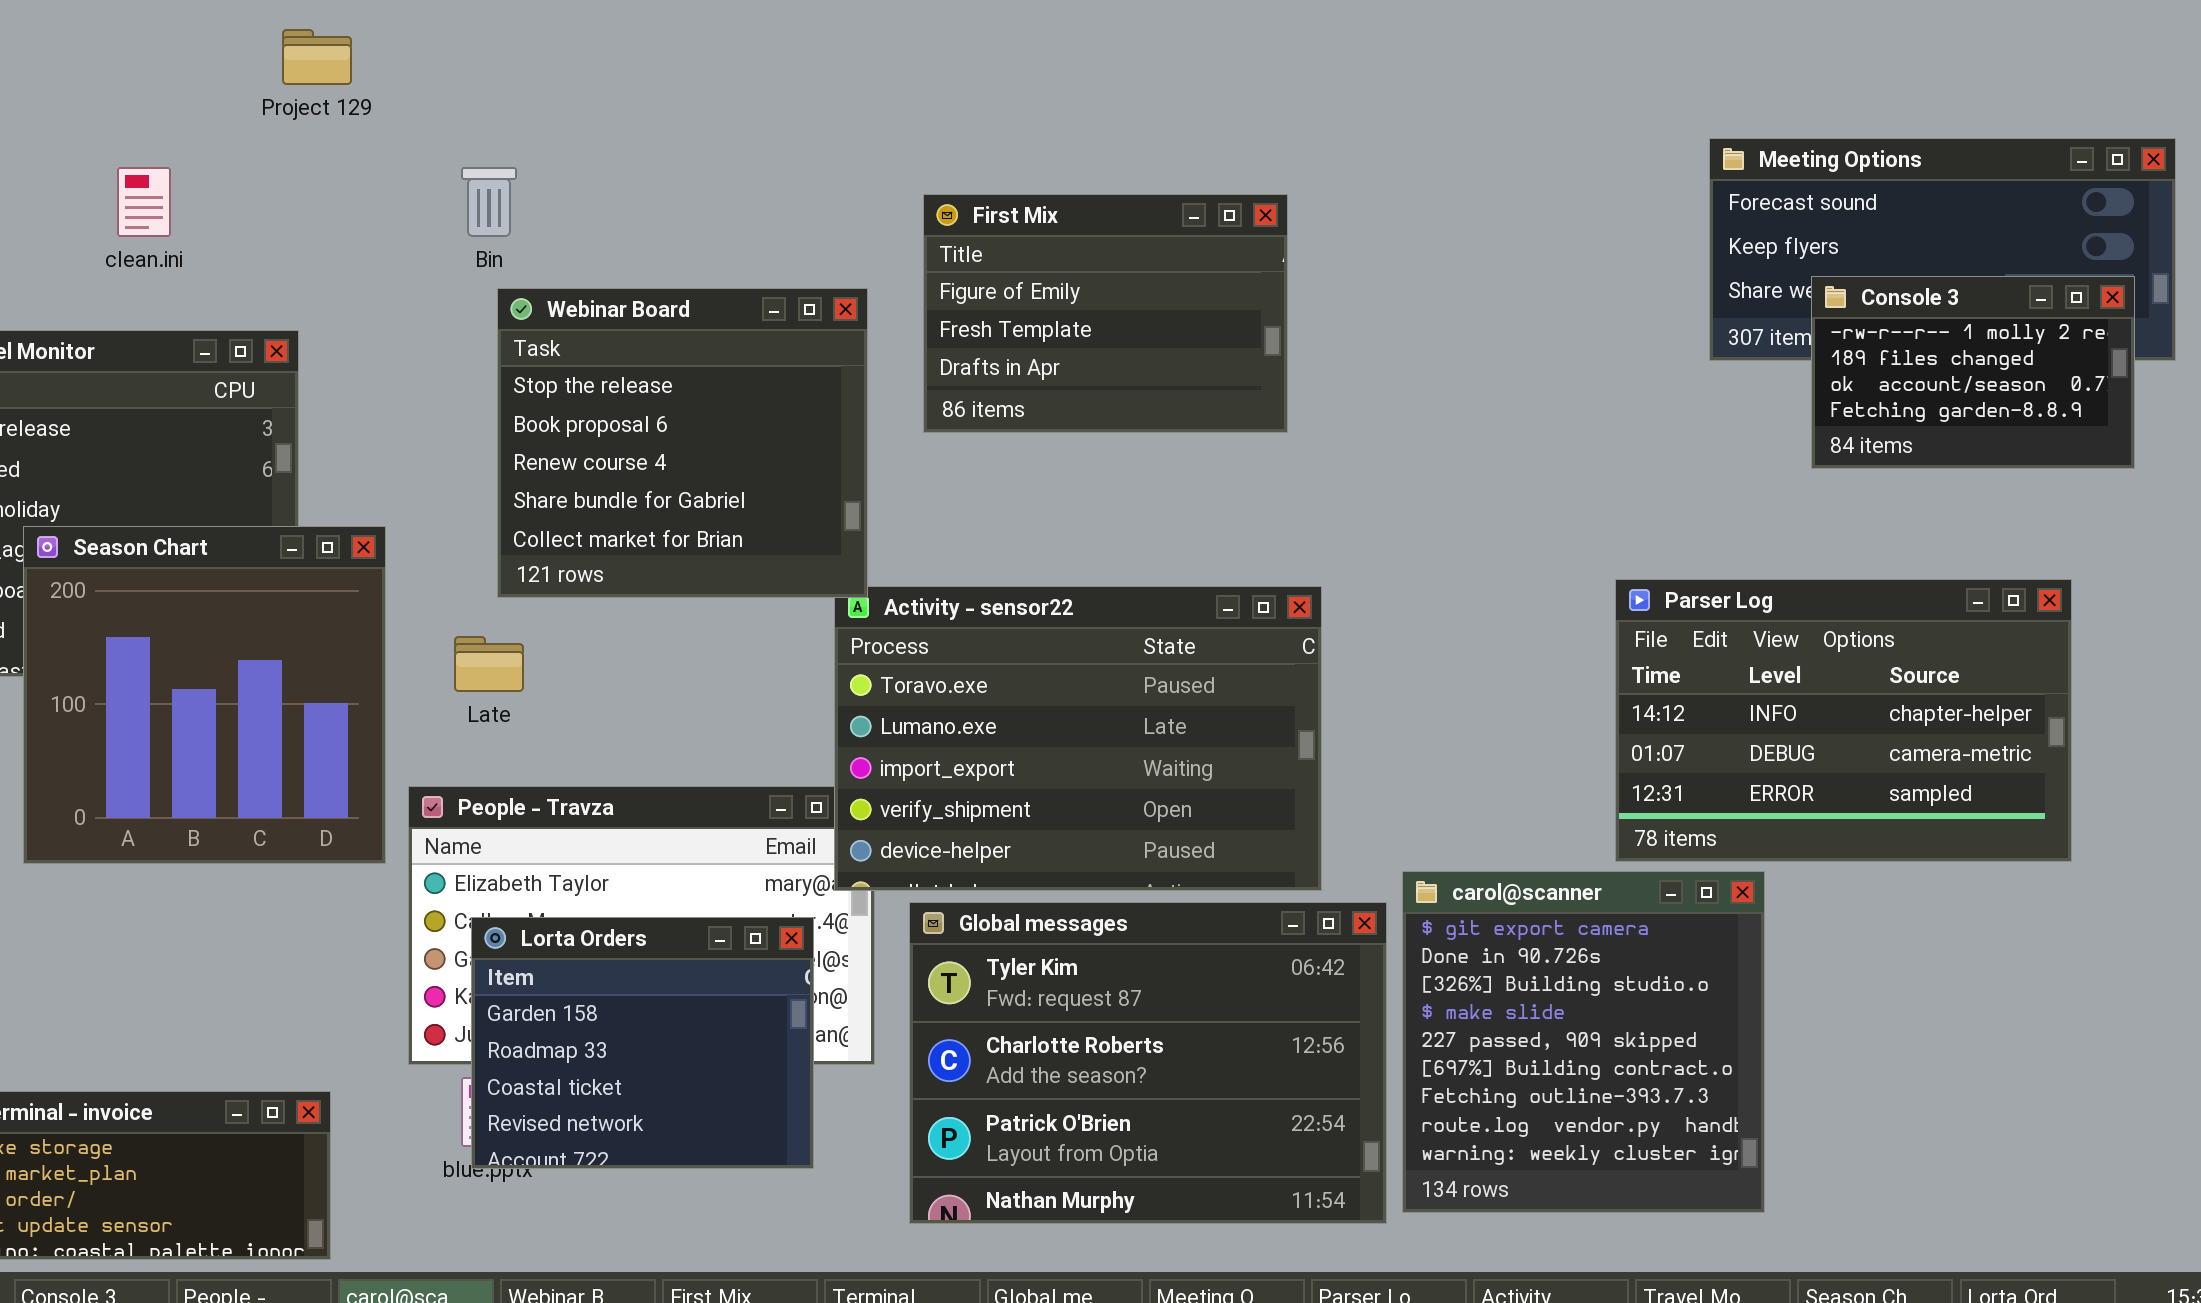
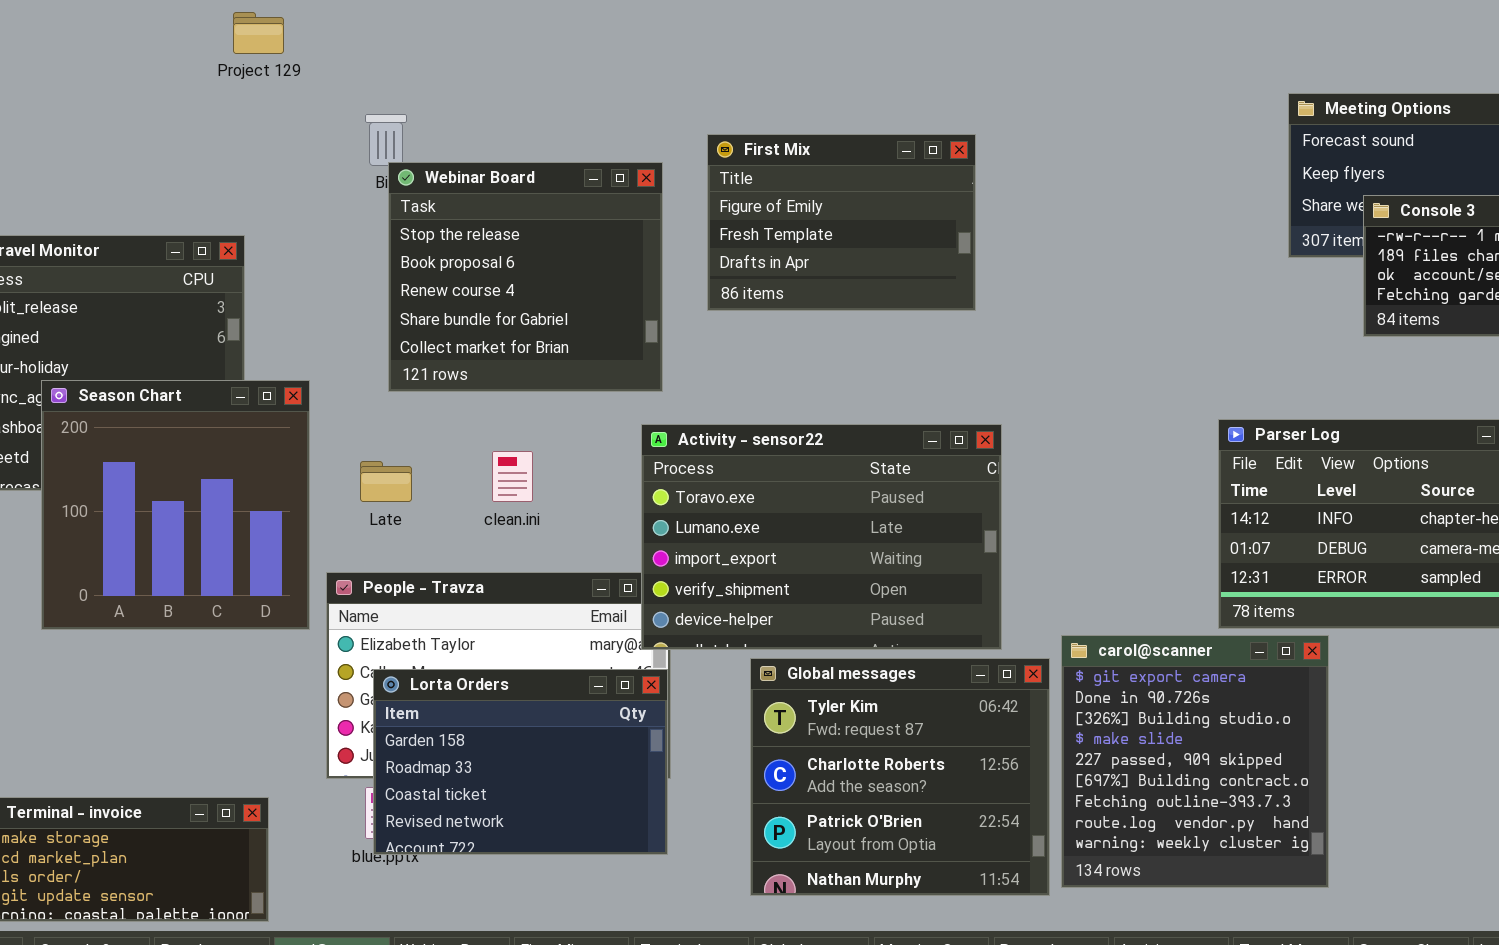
clean.ini: [117,167,171,237] -> [492,451,533,502], moved
Webinar Board: [497,288,868,598] -> [388,162,663,392], moved
Global messages: [909,902,1387,1224] -> [750,658,1050,896], resized
Lorta Orders: [471,917,814,1169] -> [373,669,668,855], resized

